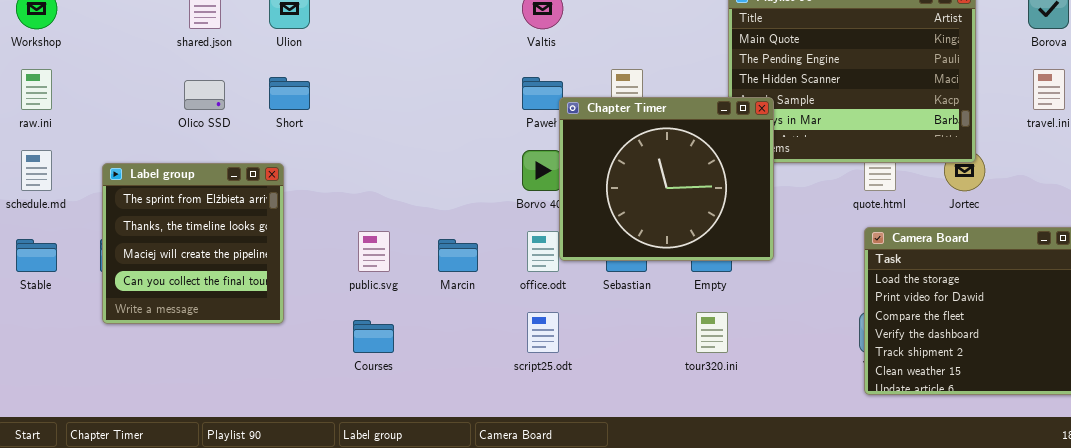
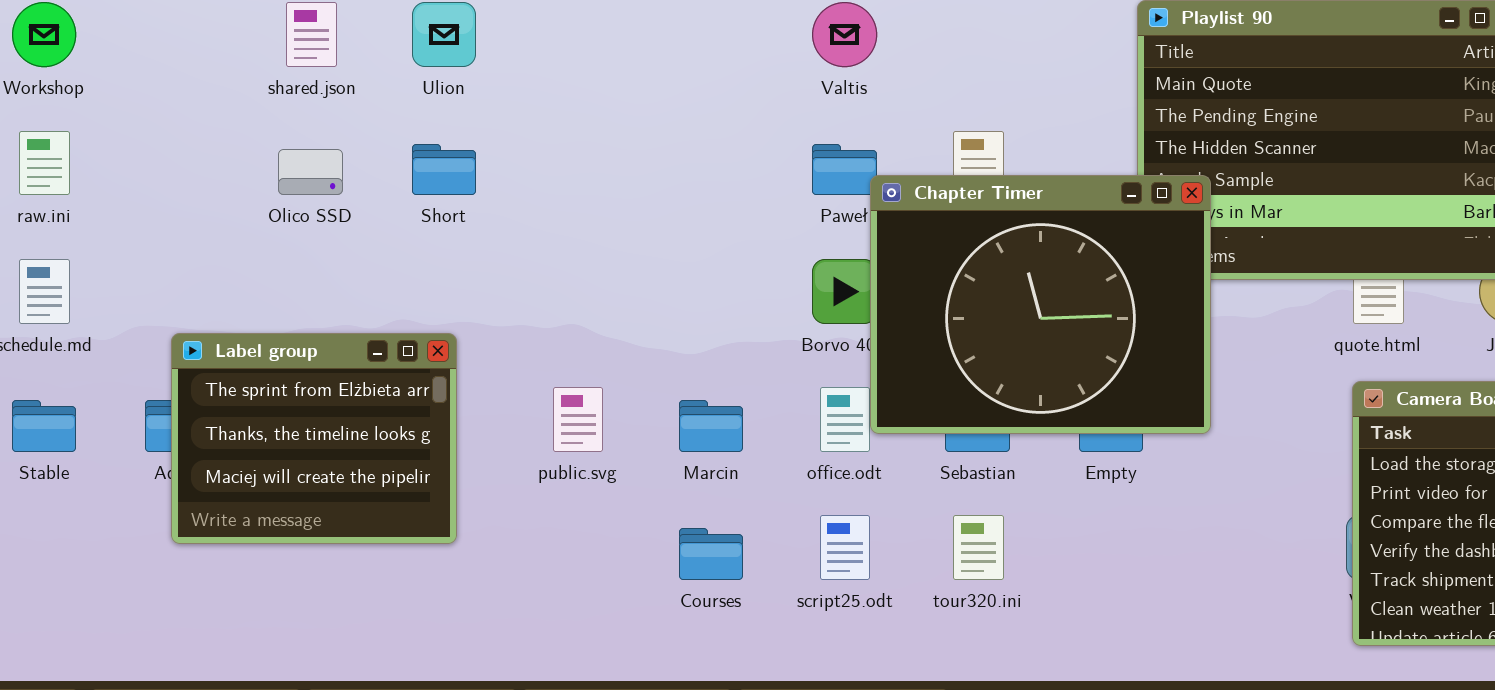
Label group: [102,163,284,324] -> [171,333,457,544], moved, resized
tour320.ini: [696,312,728,353] -> [953,515,1004,580], moved
Courses: [353,320,394,353] -> [679,528,743,580], moved

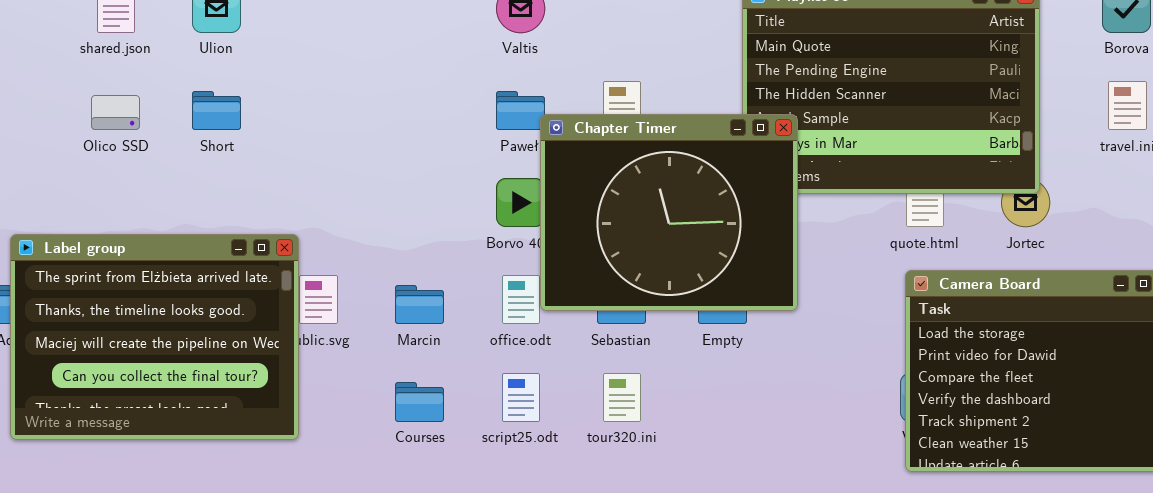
Label group: [171,333,457,544] -> [10,234,299,440], resized

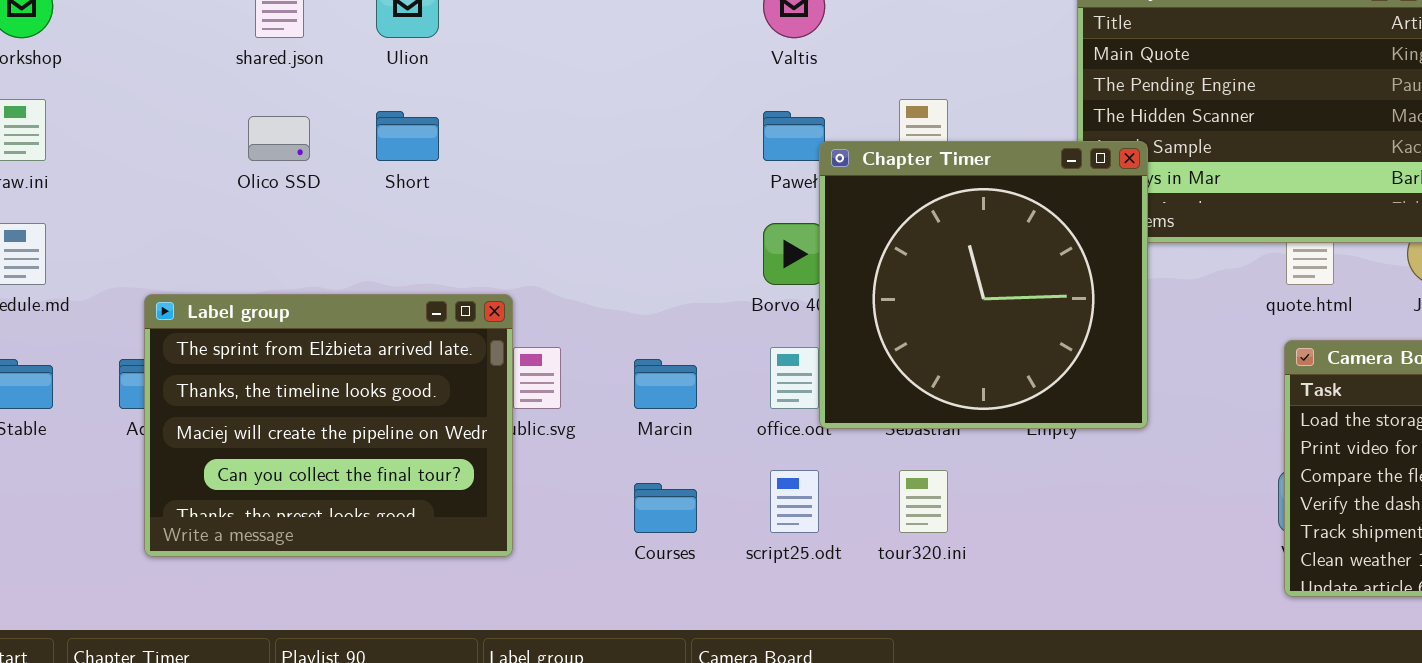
Chapter Timer: [540,114,798,311] -> [819,141,1148,429], resized

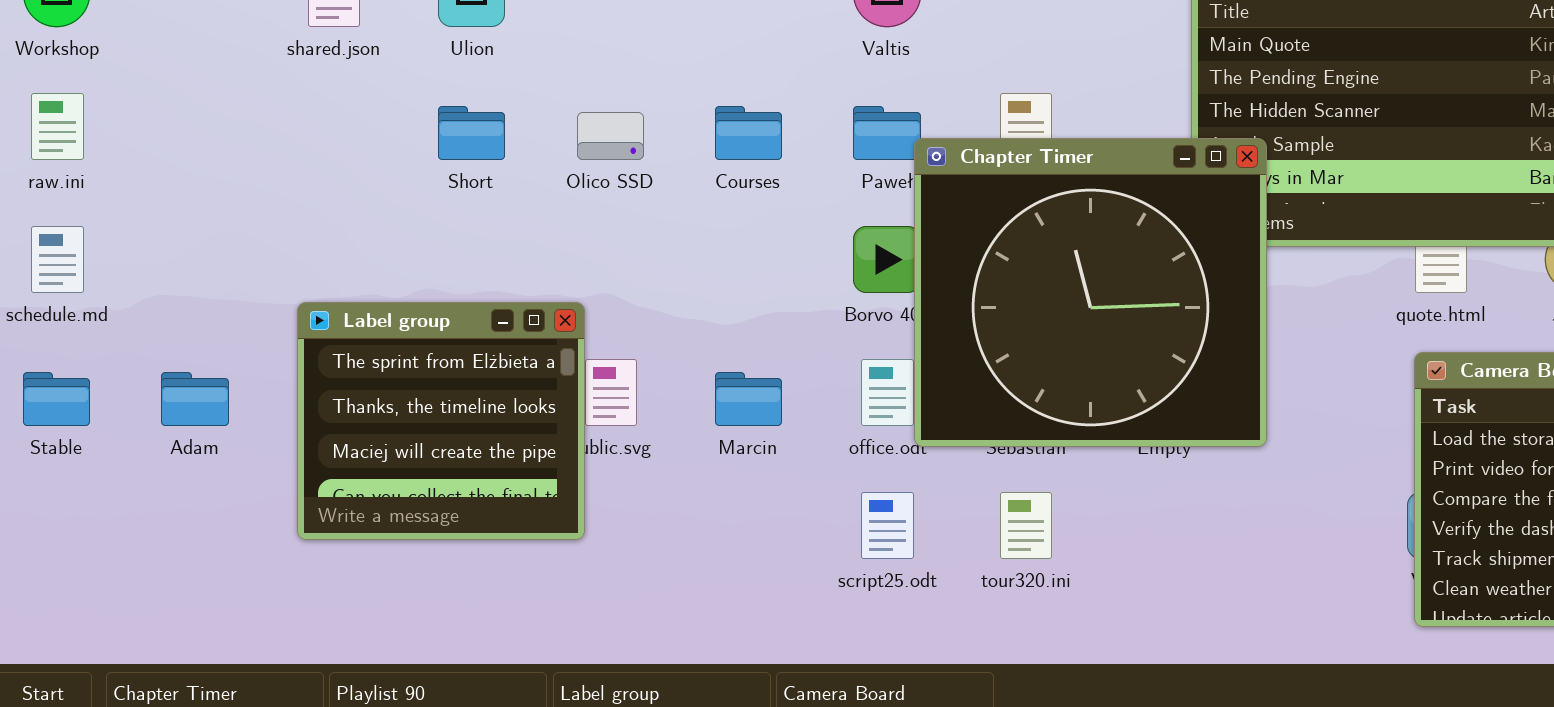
Olico SSD: [248,116,310,161] -> [577,112,644,160], moved
Label group: [144,294,513,557] -> [297,302,585,540], resized
Courses: [634,483,697,533] -> [715,106,782,160], moved

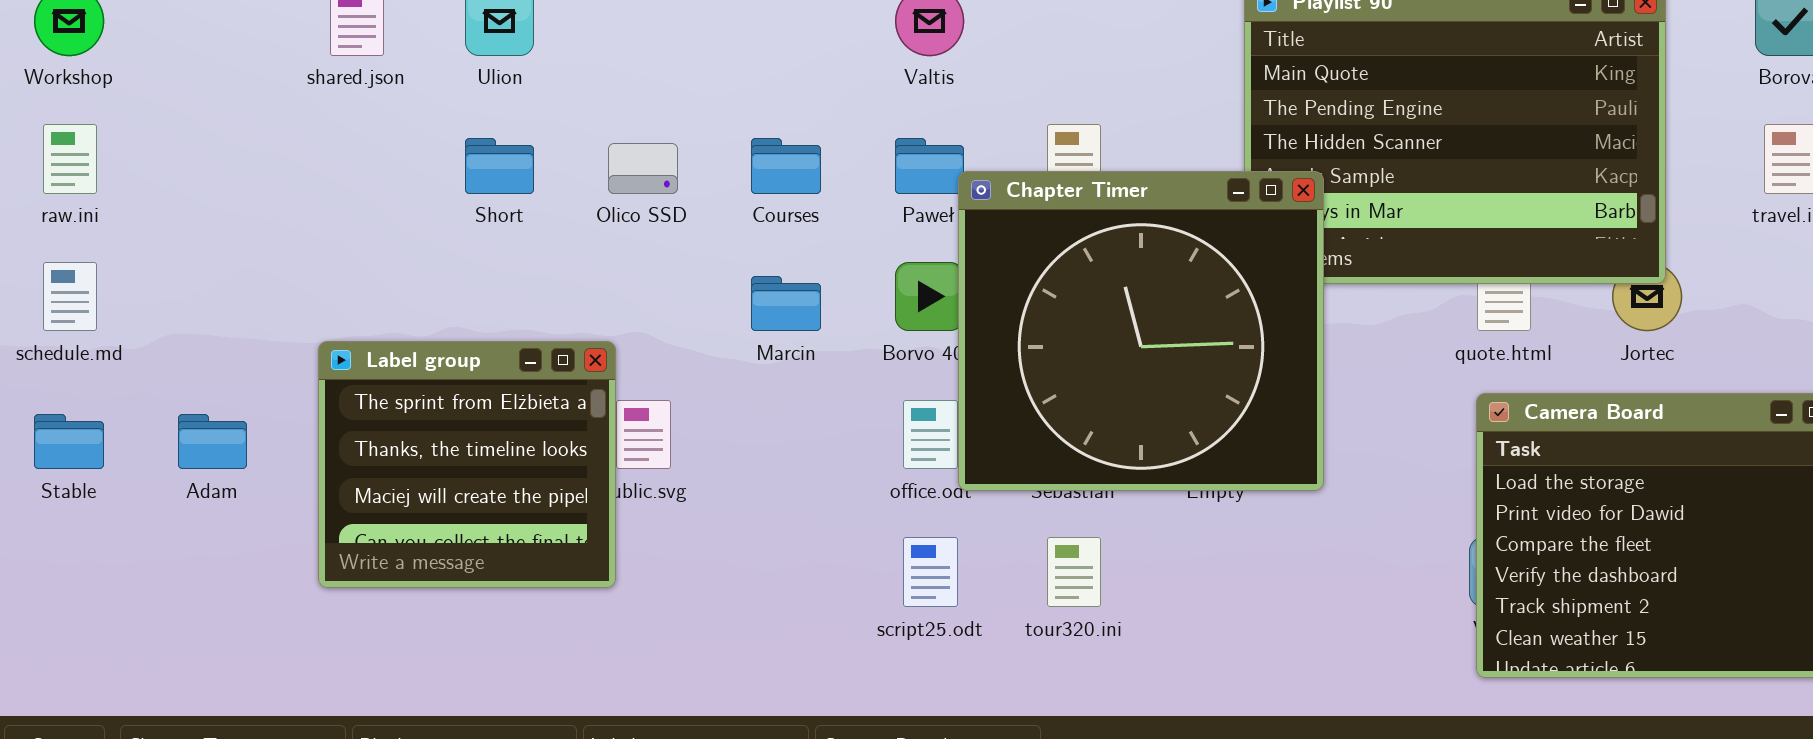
Marcin: [715,372,782,426] -> [751,276,821,331], moved

